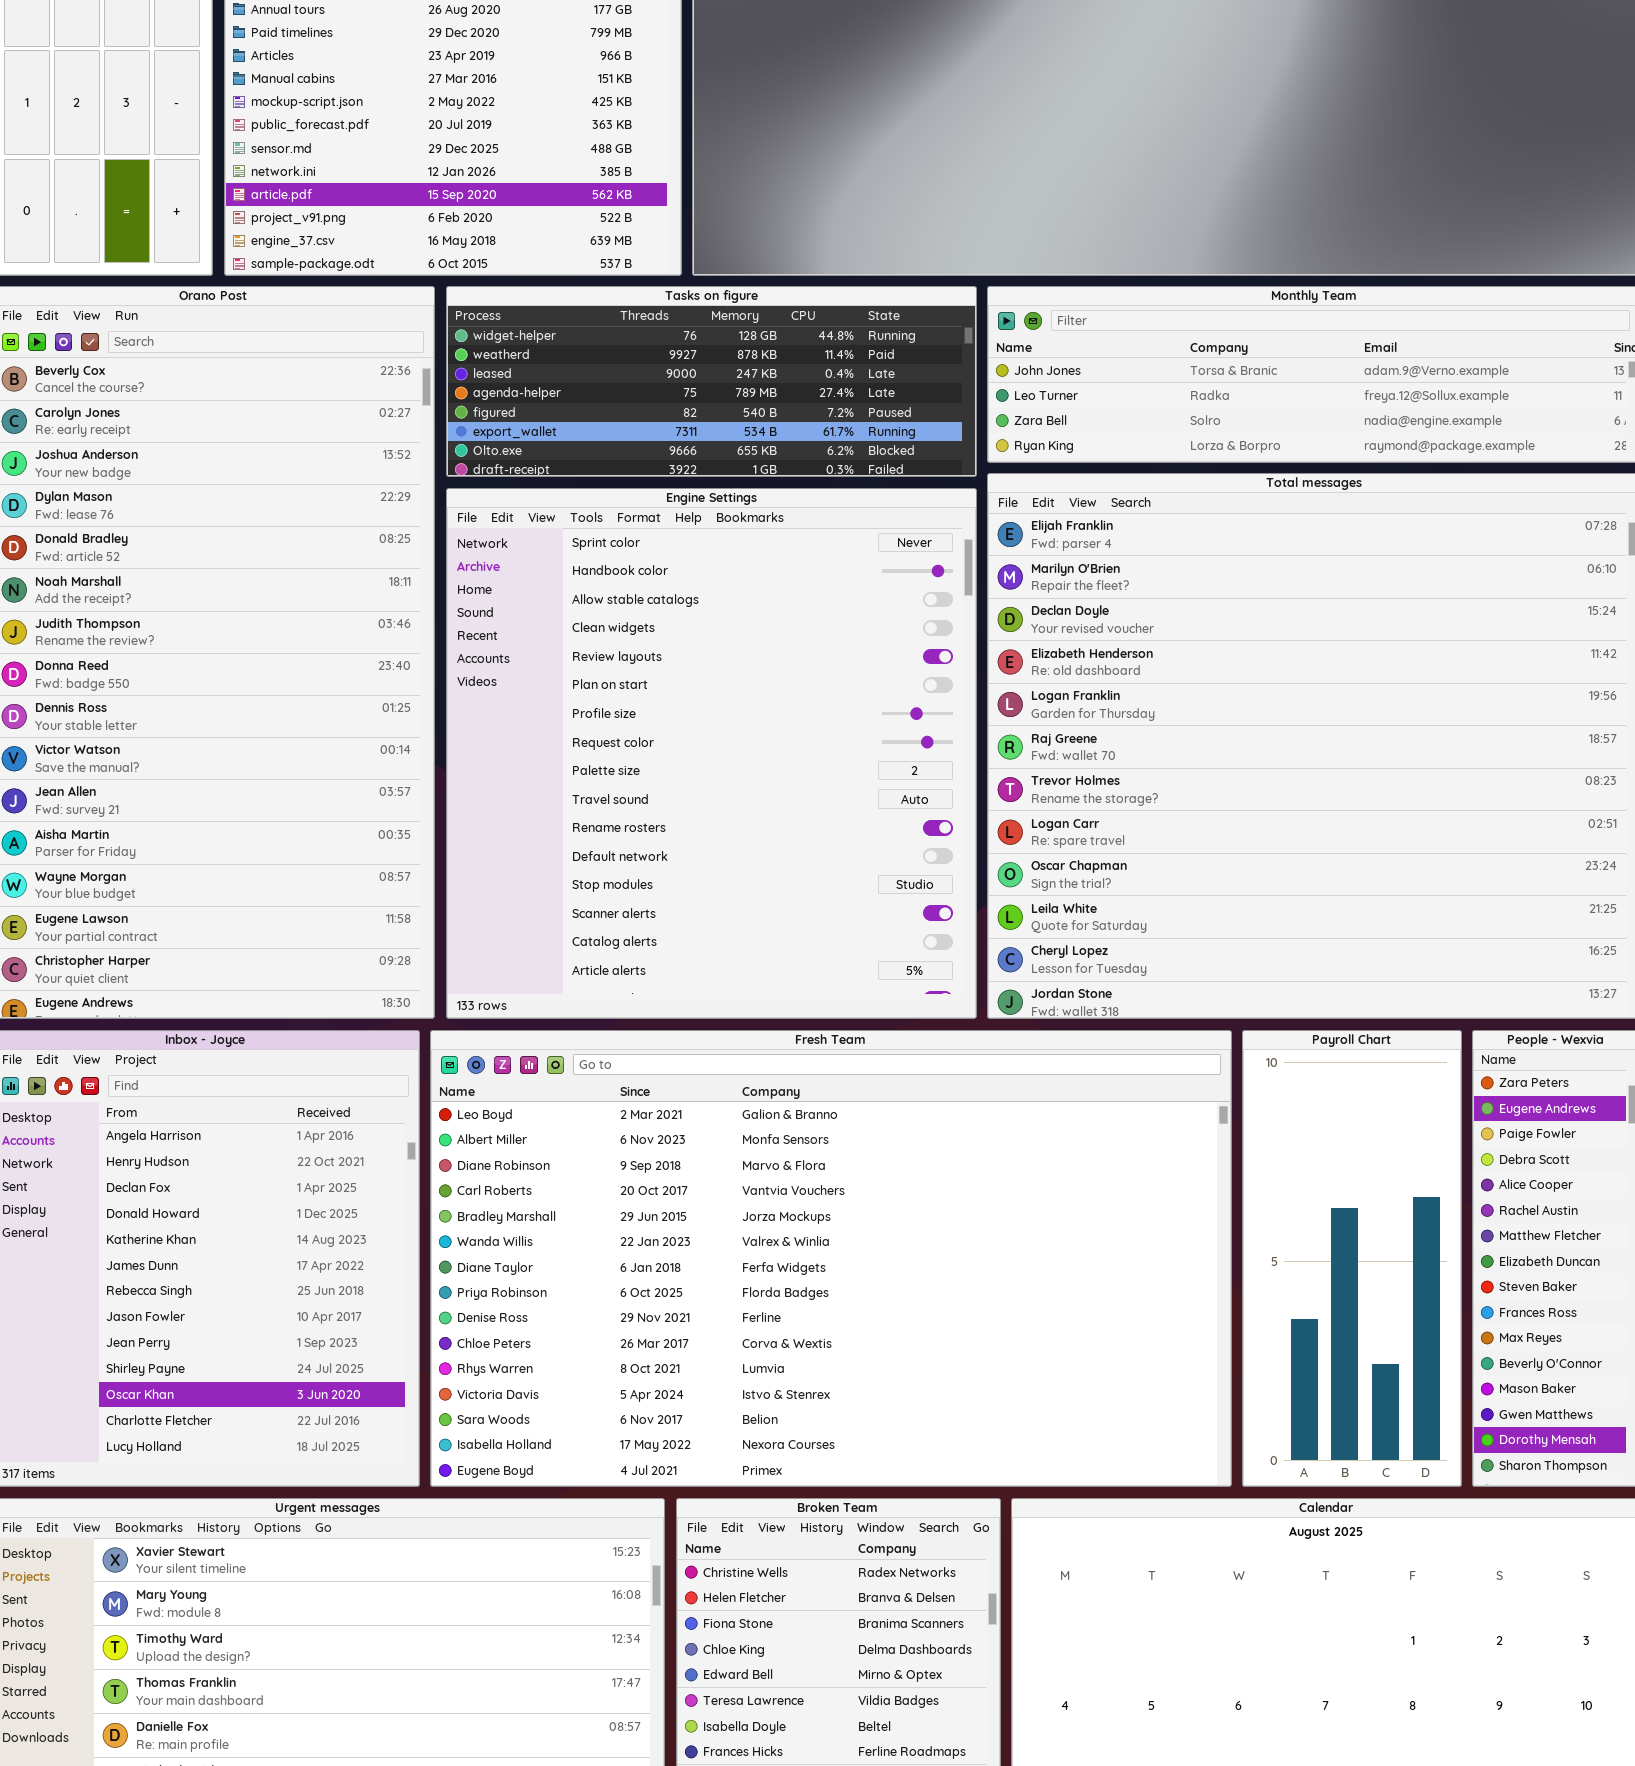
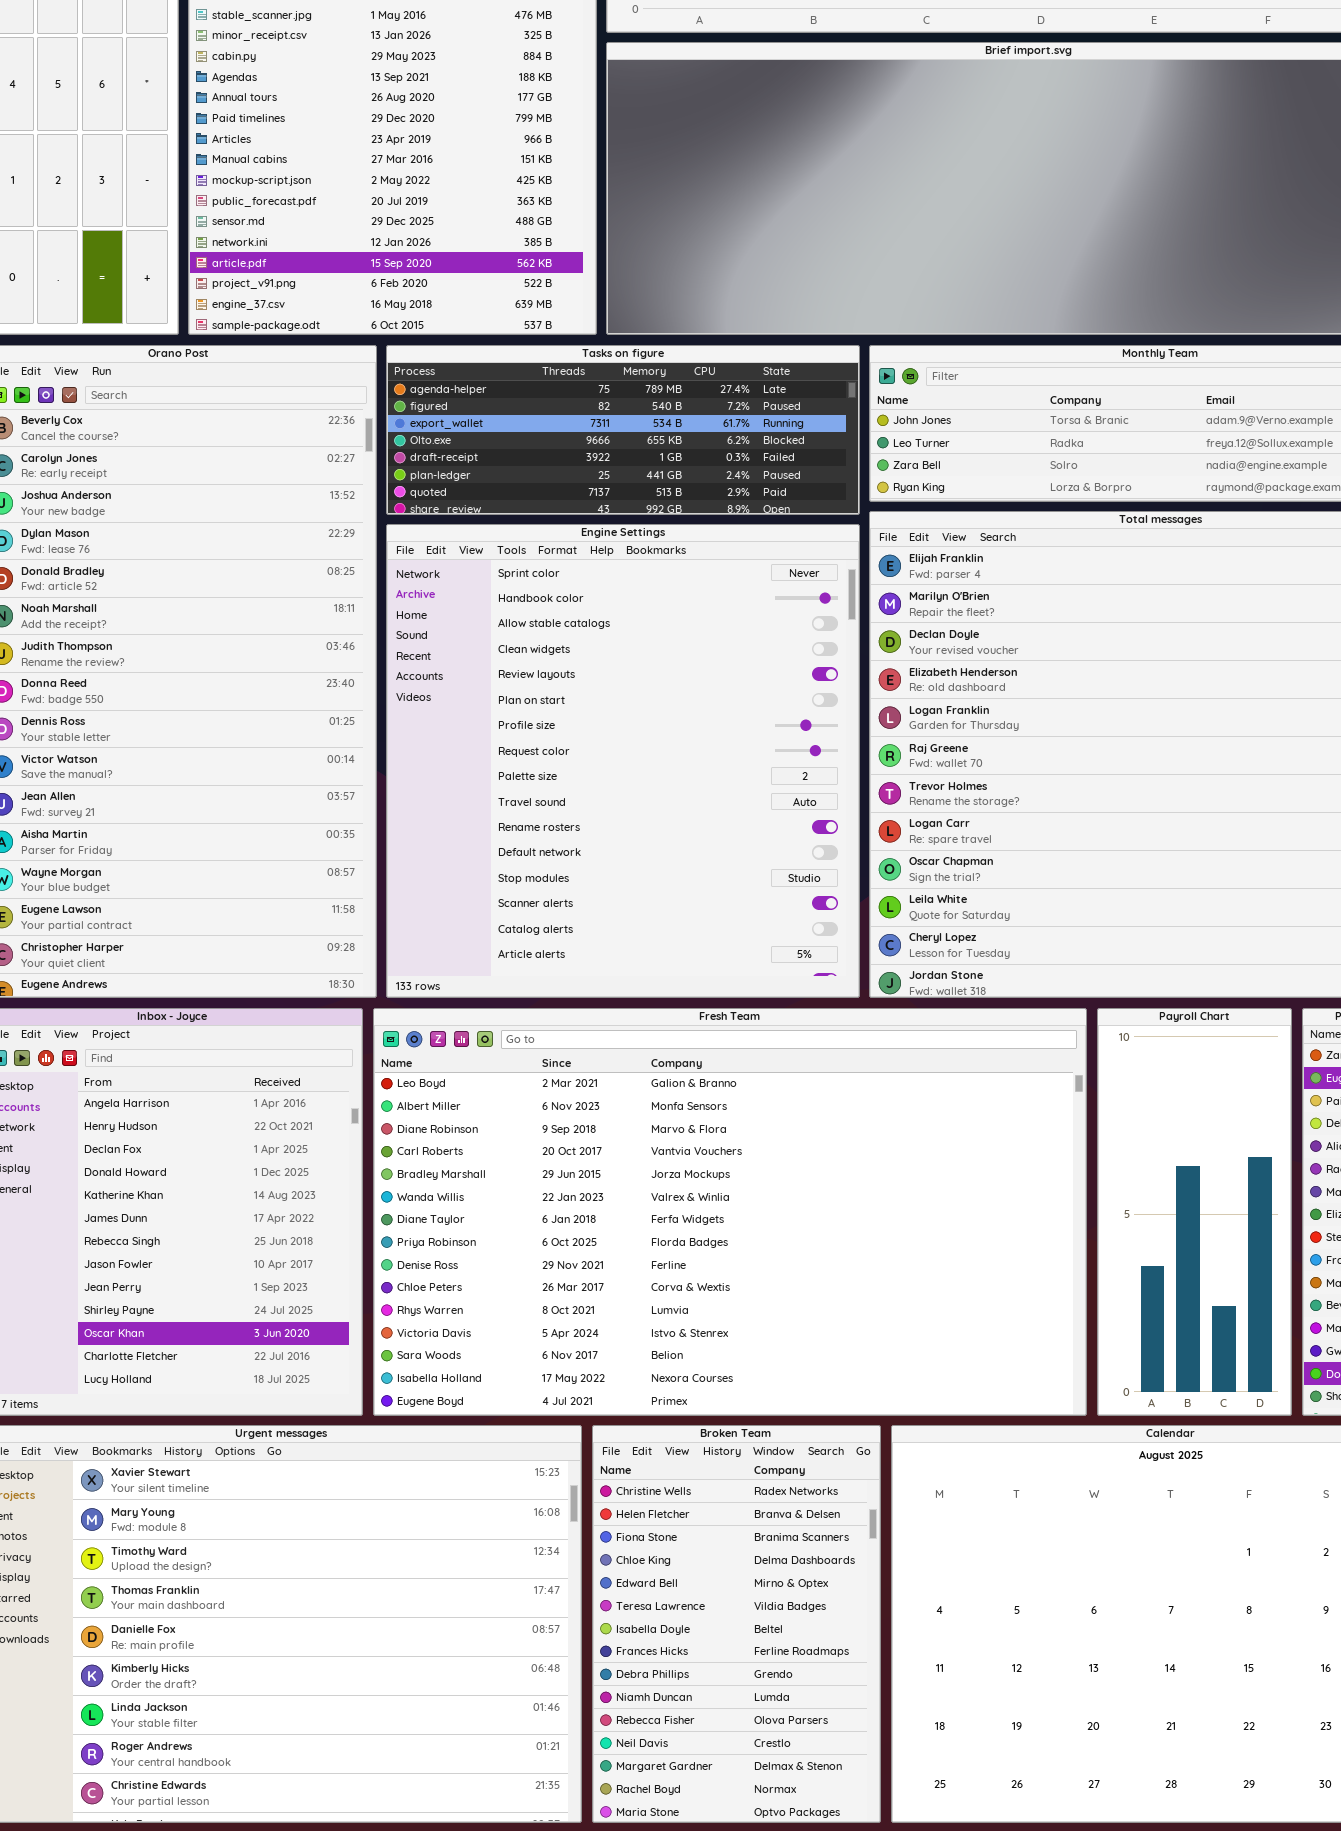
Tasks on figure: [446,286,977,477] -> [386,345,860,515], scrolled down 3 rows

